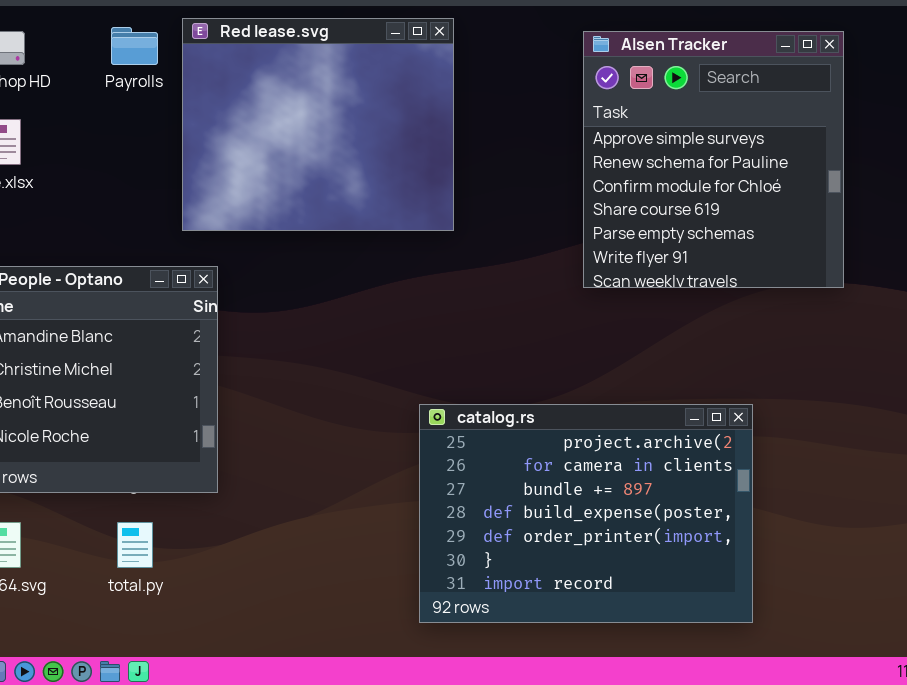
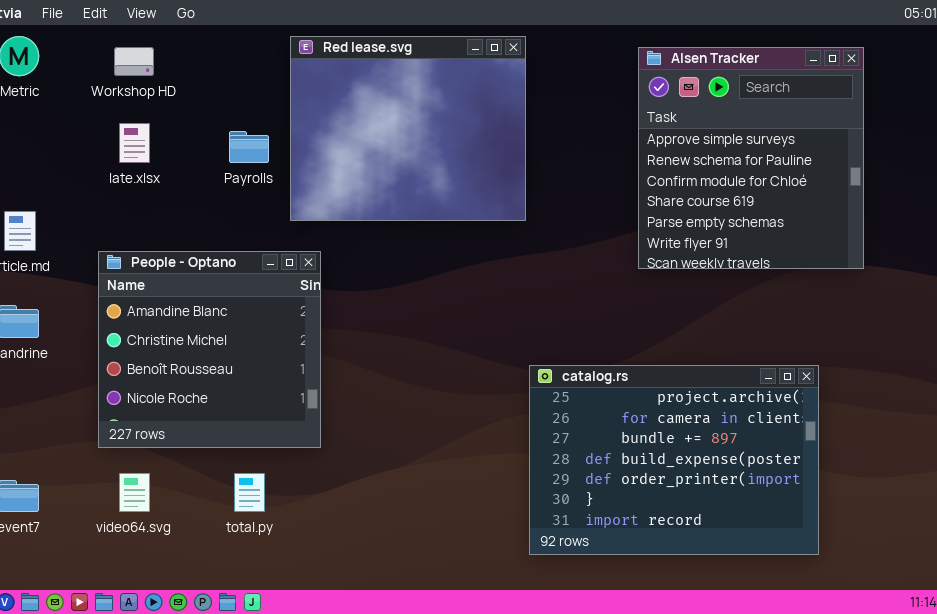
Payrolls: [111,27,158,65] -> [229,131,269,163], moved
catalog.rs: [419,404,753,623] -> [529,365,819,555], moved

